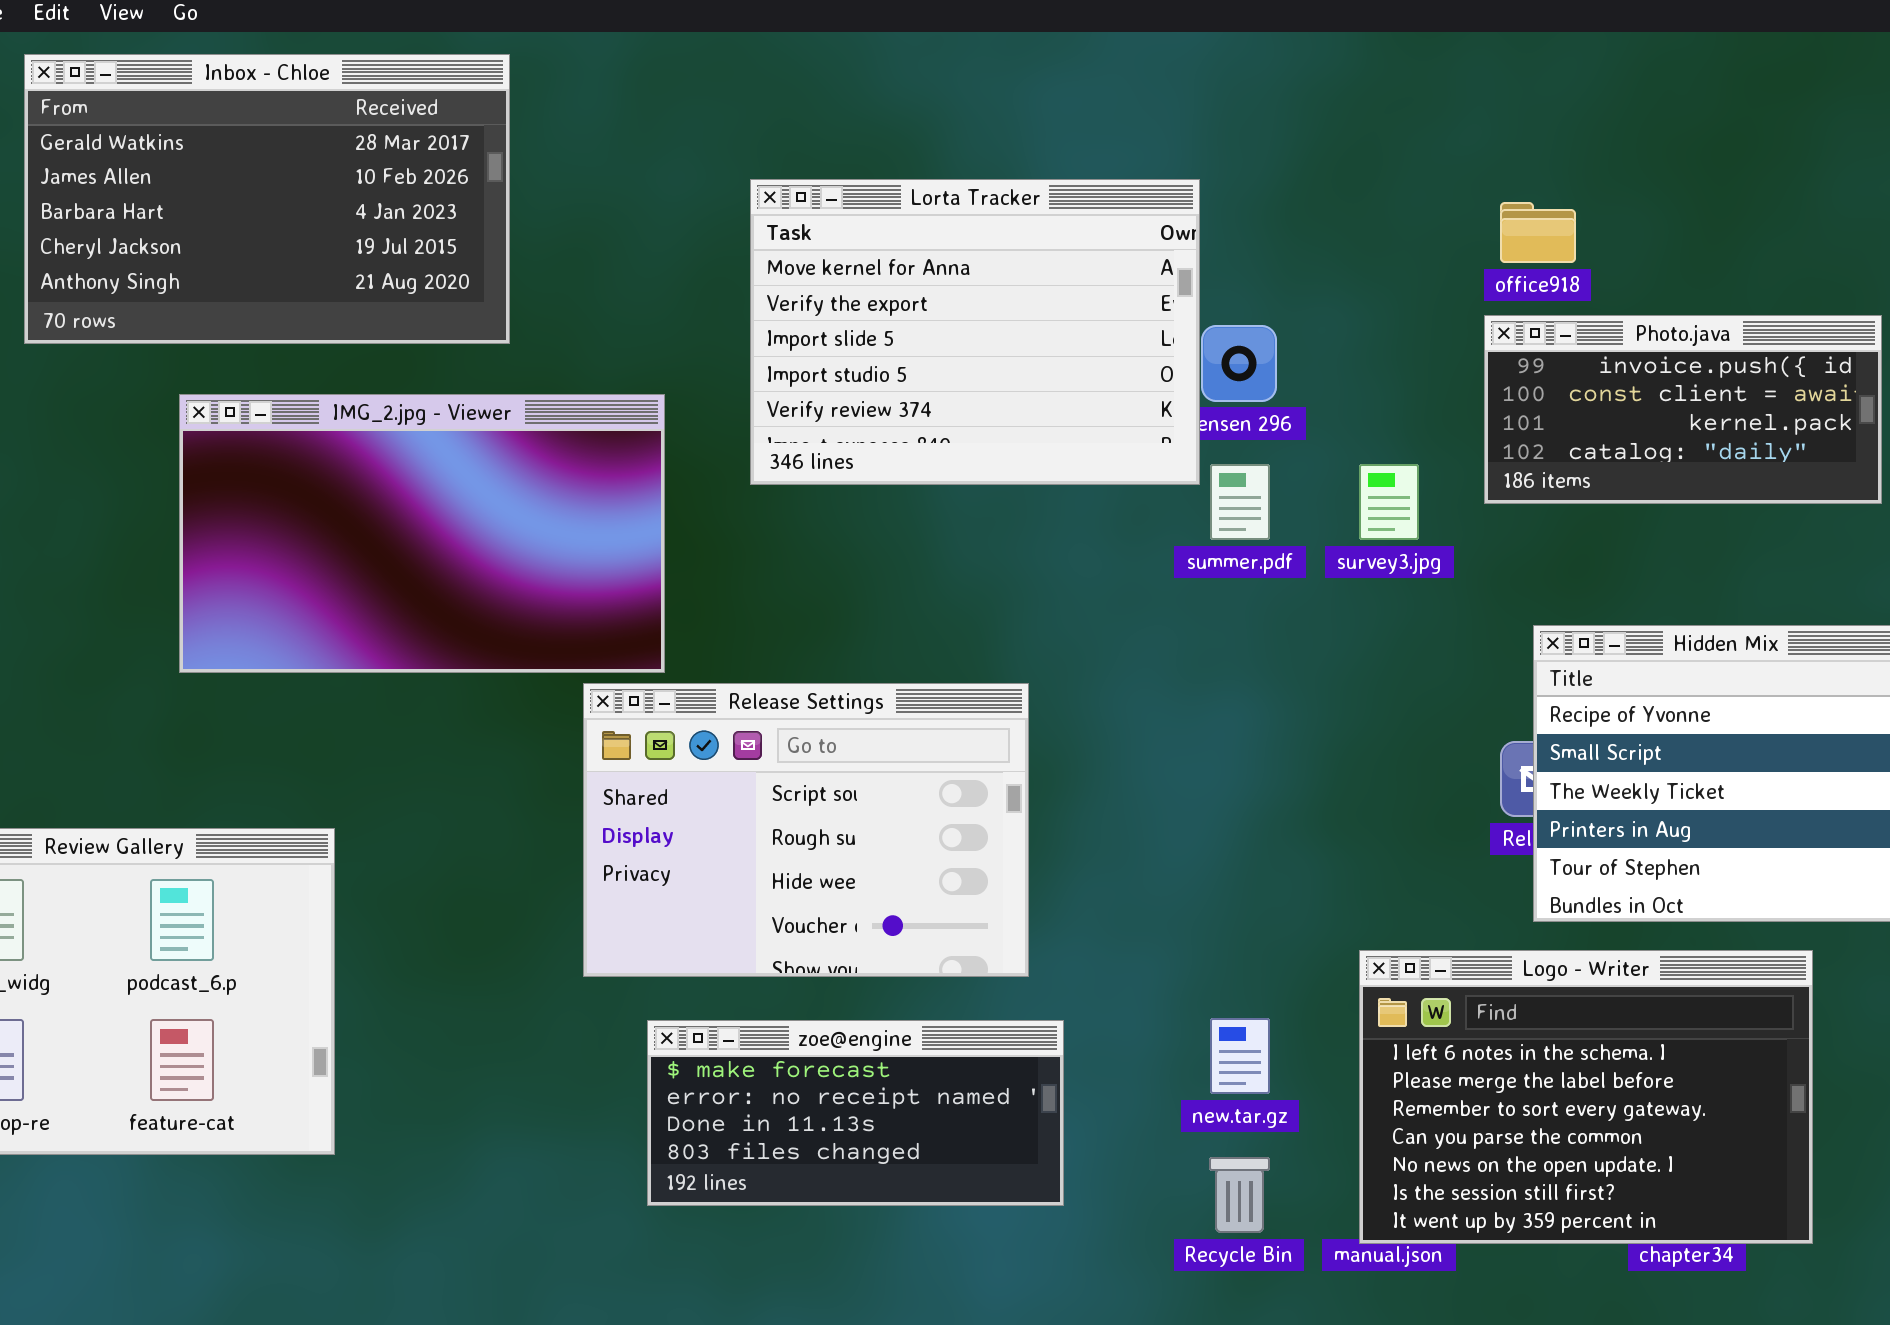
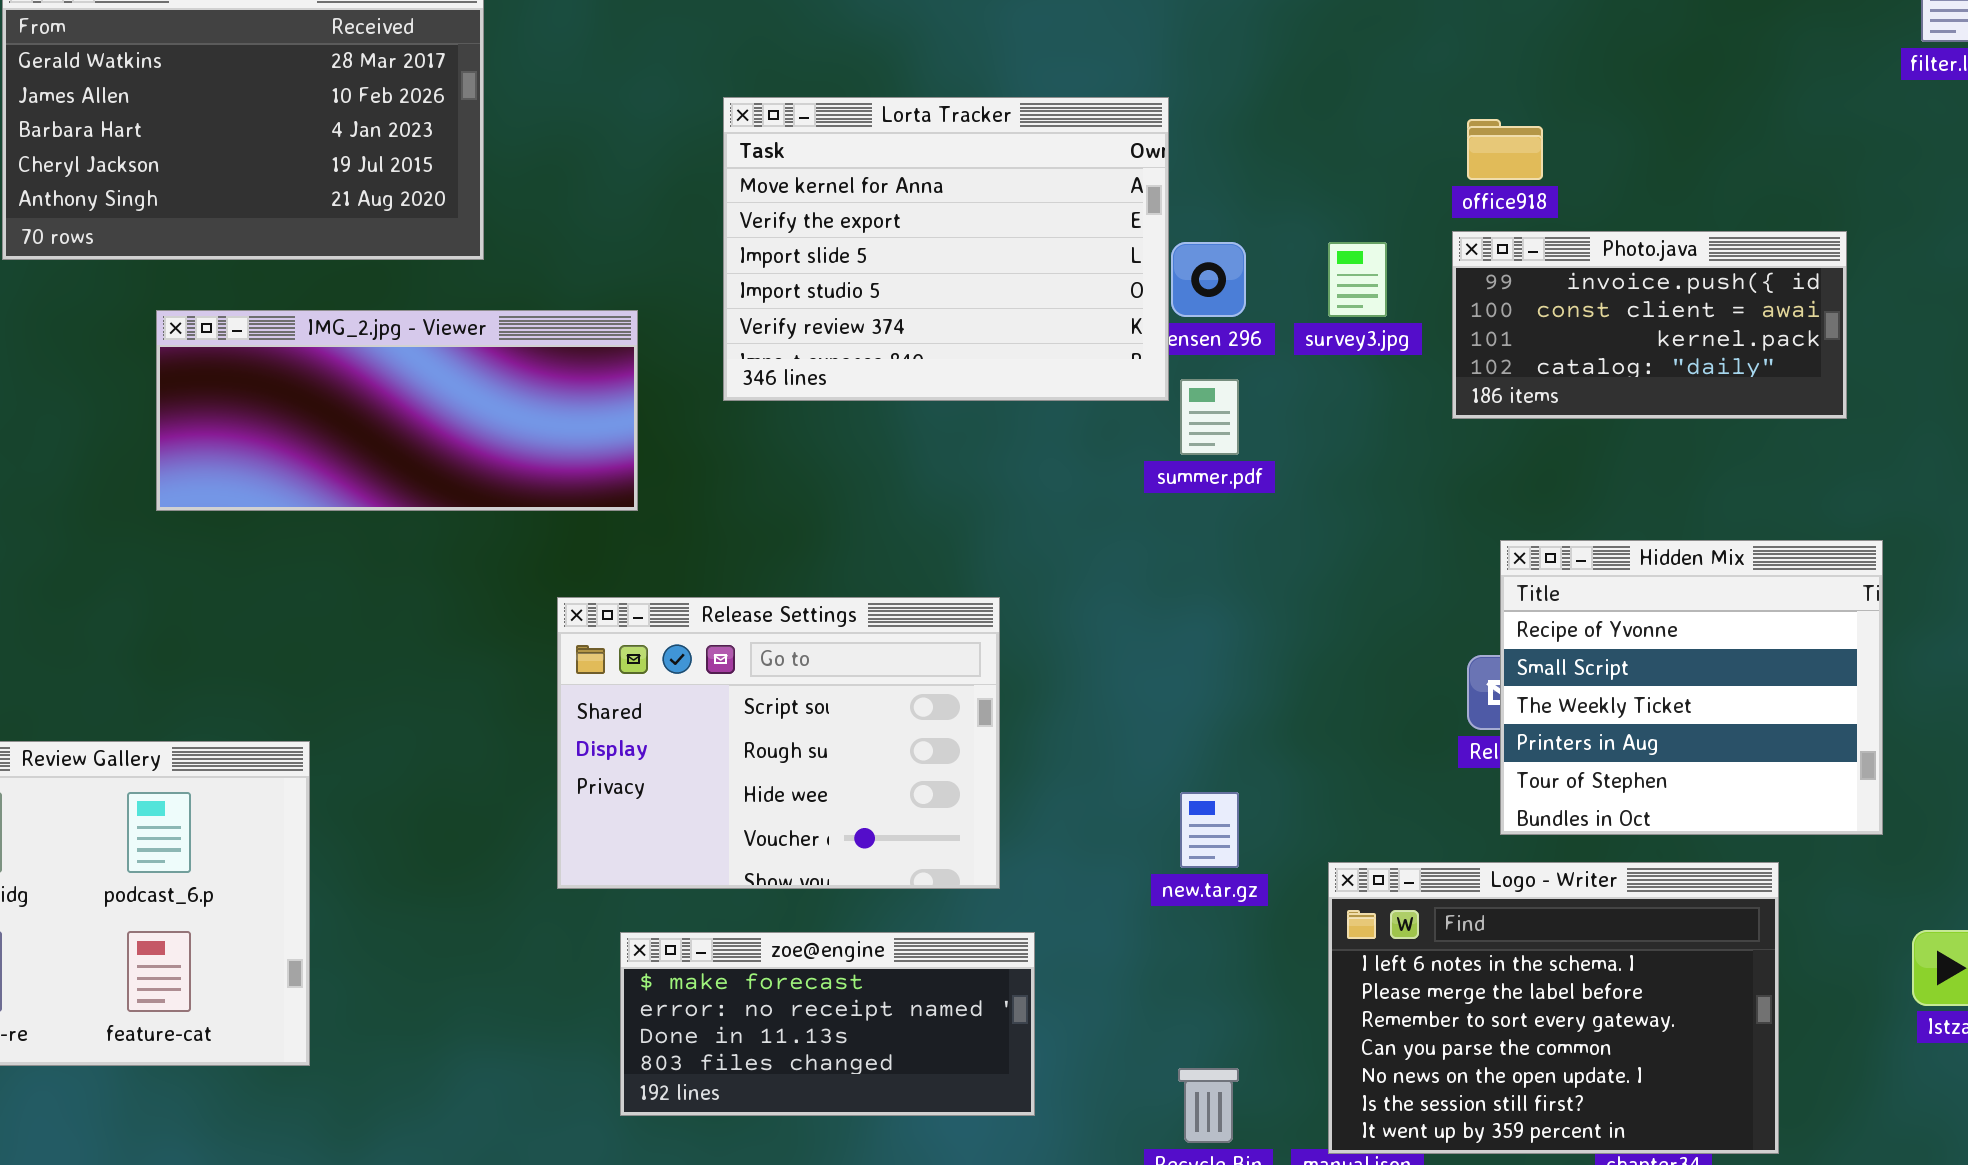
IMG_2.jpg - Viewer: [179,394,665,673] -> [156,310,638,511], resized
survey3.jpg: [1359,464,1419,540] -> [1328,242,1387,317], moved
new.tar.gz: [1210,1018,1270,1094] -> [1180,792,1239,868], moved

